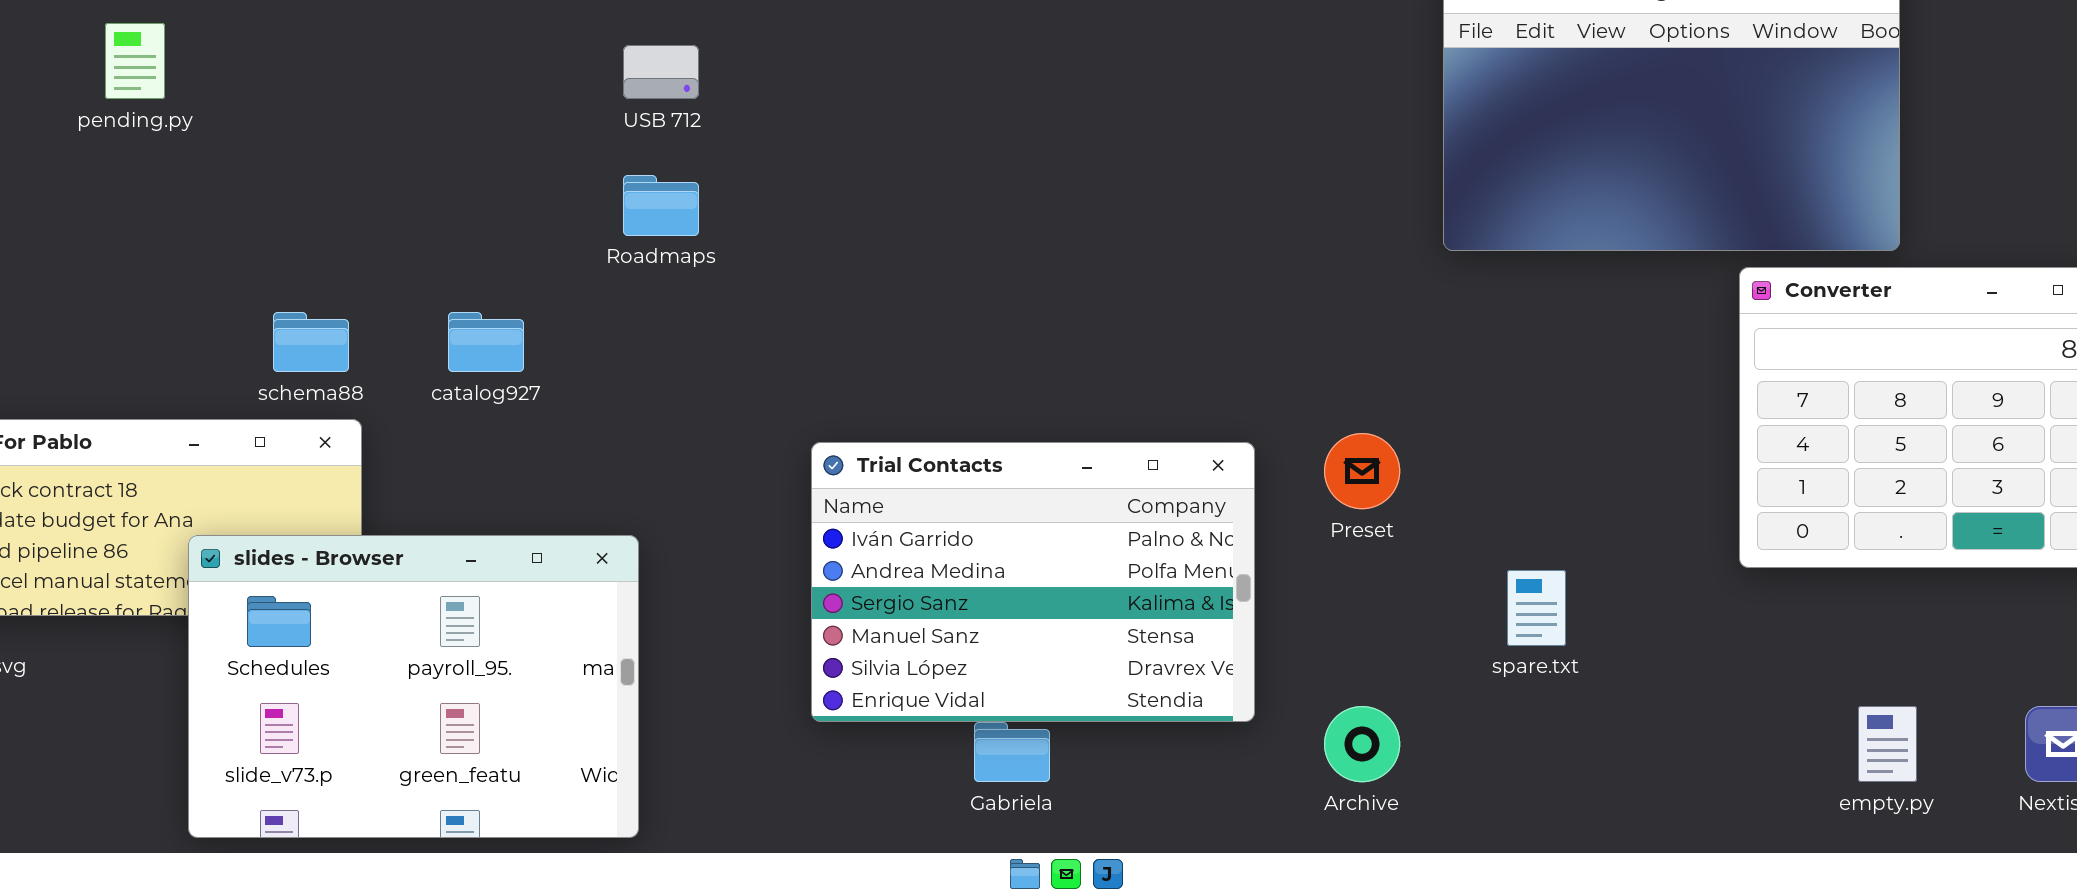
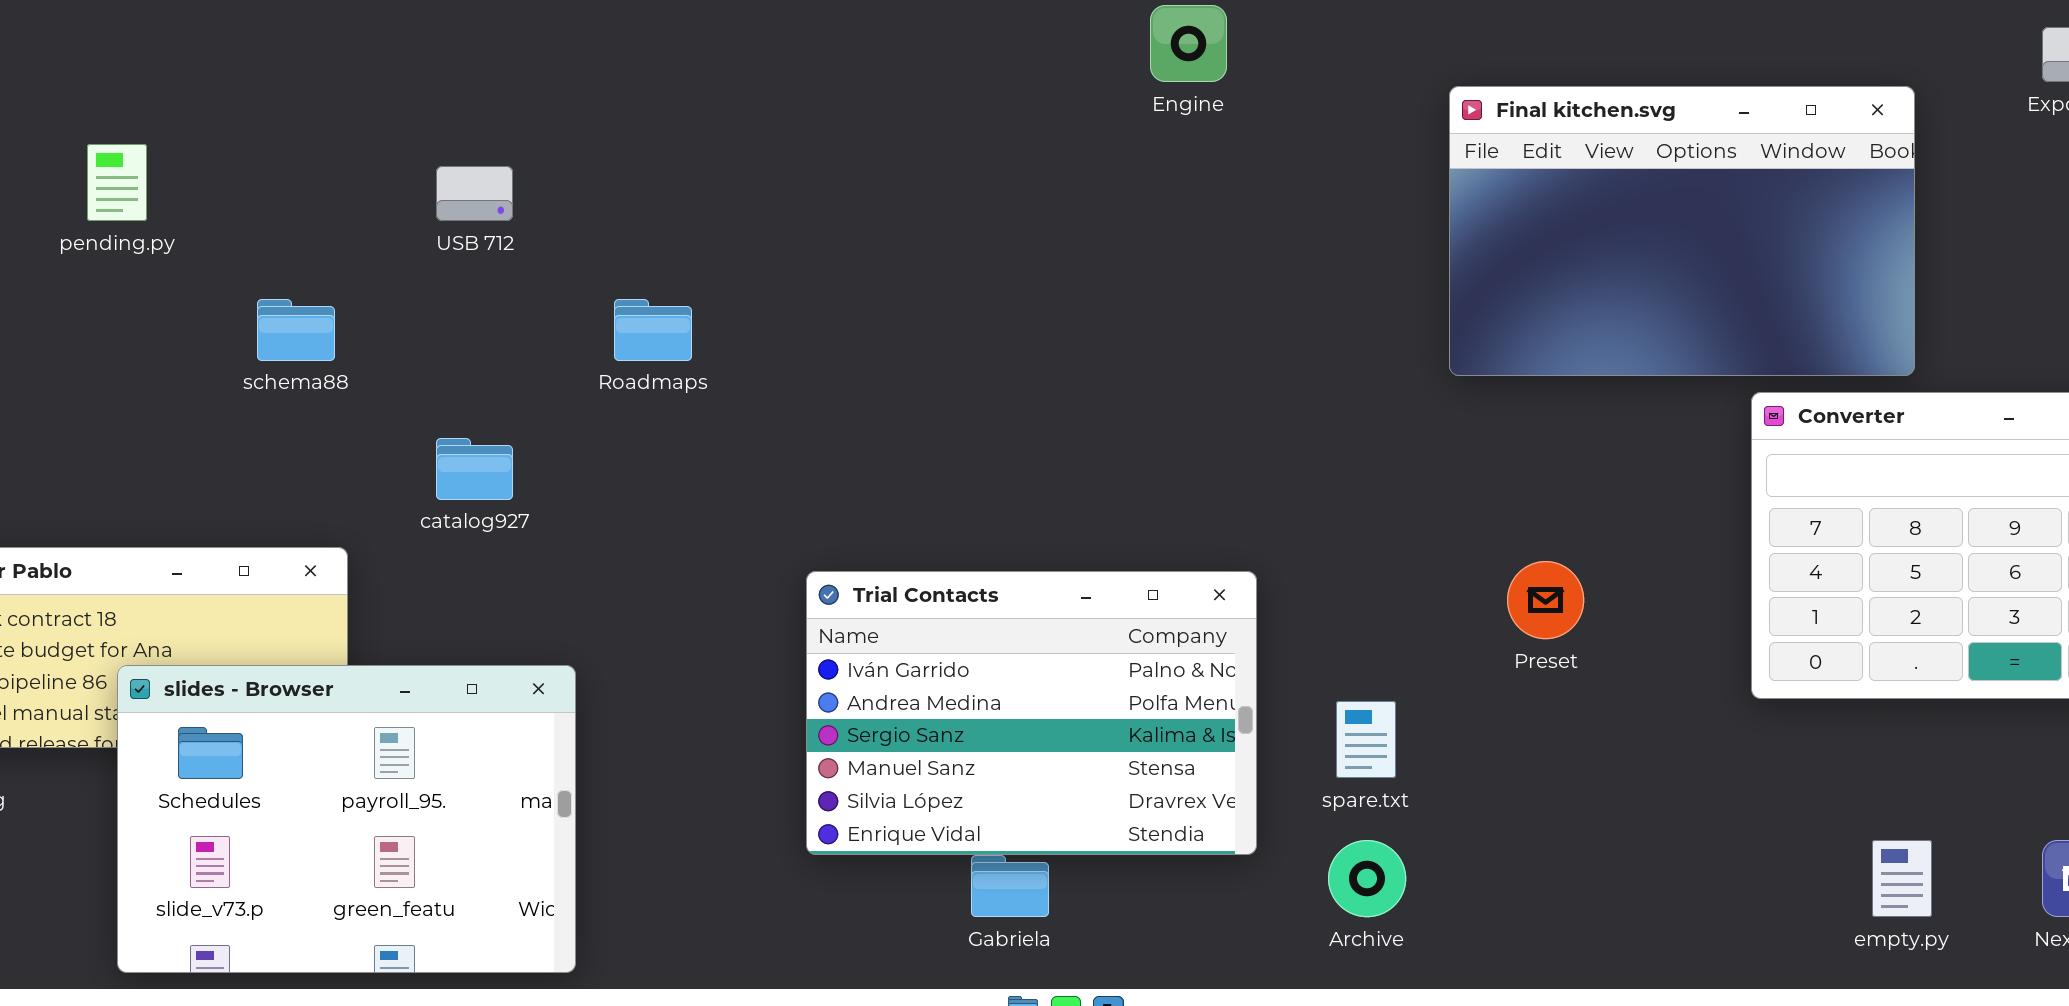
USB 712: [623,45,699,99] -> [436,166,513,221], moved
schema88: [273,312,349,372] -> [257,299,335,361], moved
Preset: [1324,433,1400,509] -> [1507,561,1584,639], moved
slides - Browser: [188,535,639,838] -> [117,665,576,973], moved
spare.txt: [1507,570,1566,646] -> [1336,701,1396,778], moved

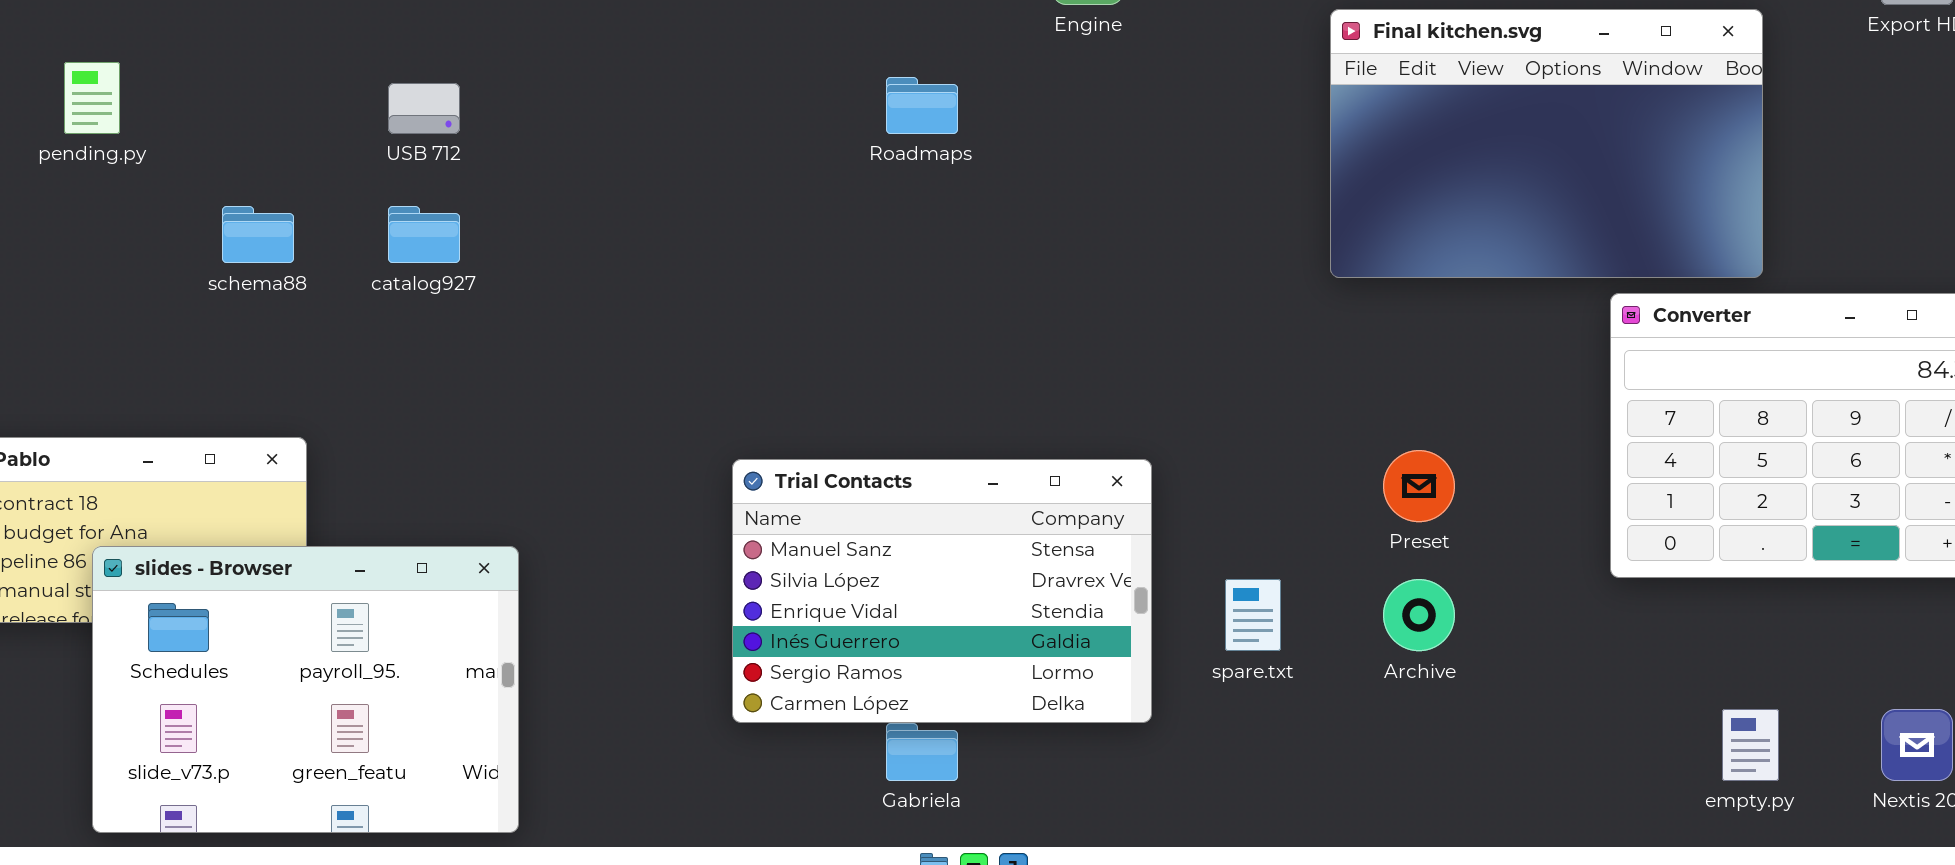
Roadmaps: [614,299,692,361] -> [886,77,958,134], moved
catalog927: [436,438,513,500] -> [388,206,460,263], moved
Trial Contacts: [806,571,1257,855] -> [732,459,1152,723], scrolled down 3 rows
Archive: [1328,840,1406,917] -> [1383,579,1455,651], moved

